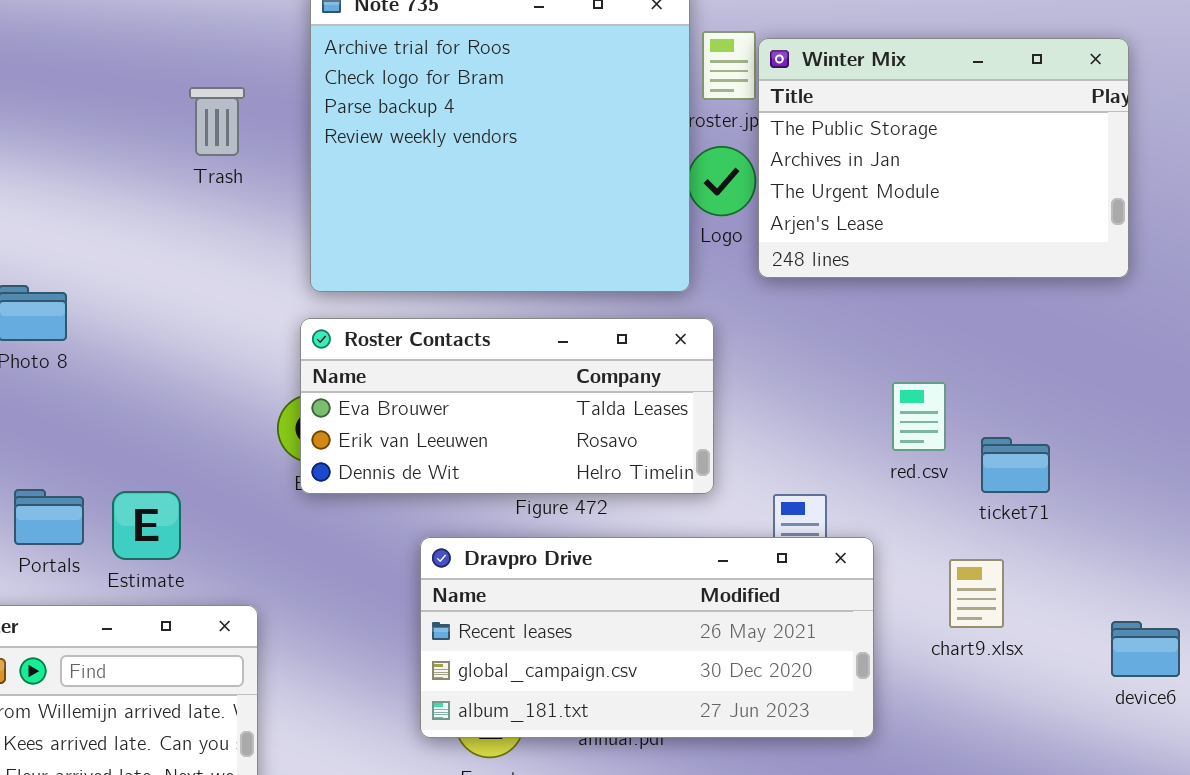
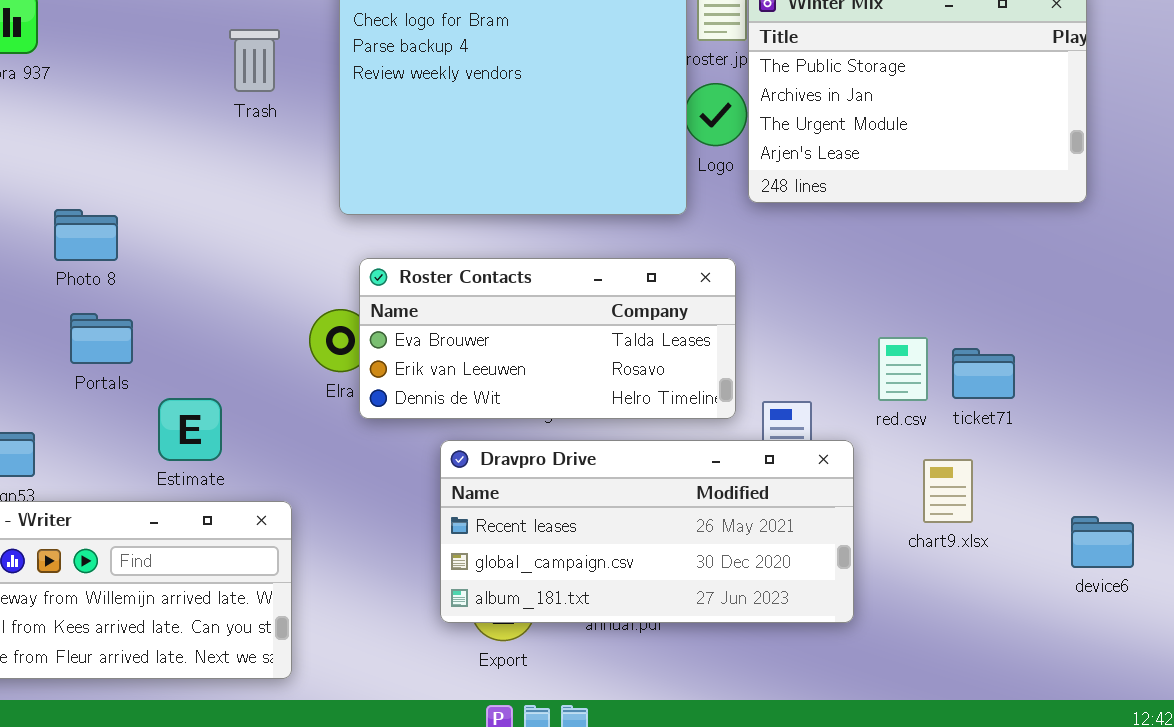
Roster Contacts: [300,318,714,494] -> [359,258,736,419], moved
red.csv: [892,382,946,451] -> [878,337,928,401], moved
Portals: [14,489,84,545] -> [70,313,133,364], moved

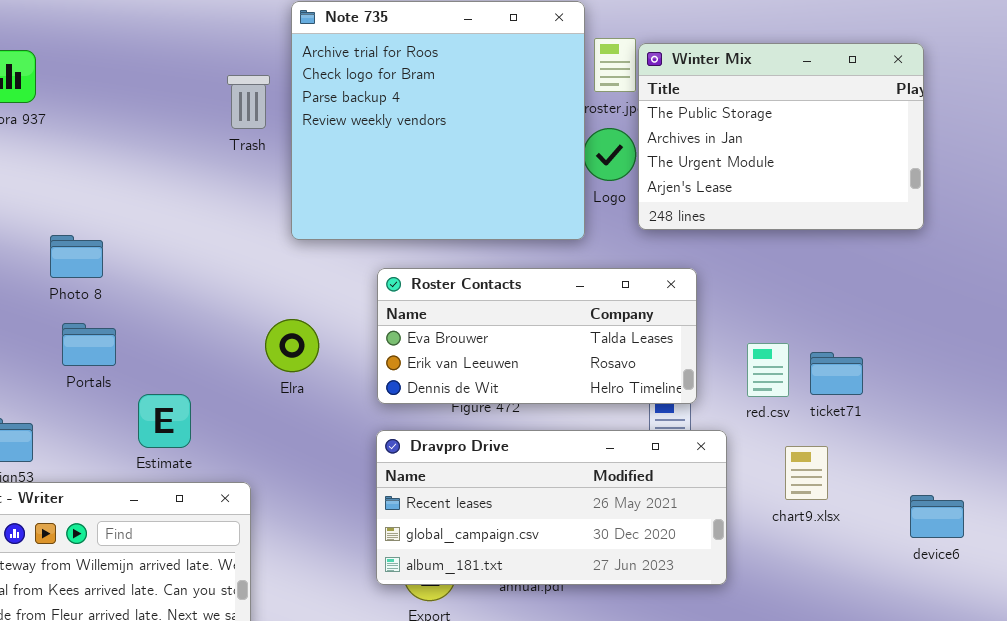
Trash: [229,29,280,92] -> [227,75,270,129], moved
Roster Contacts: [359,258,736,419] -> [377,268,697,404], moved

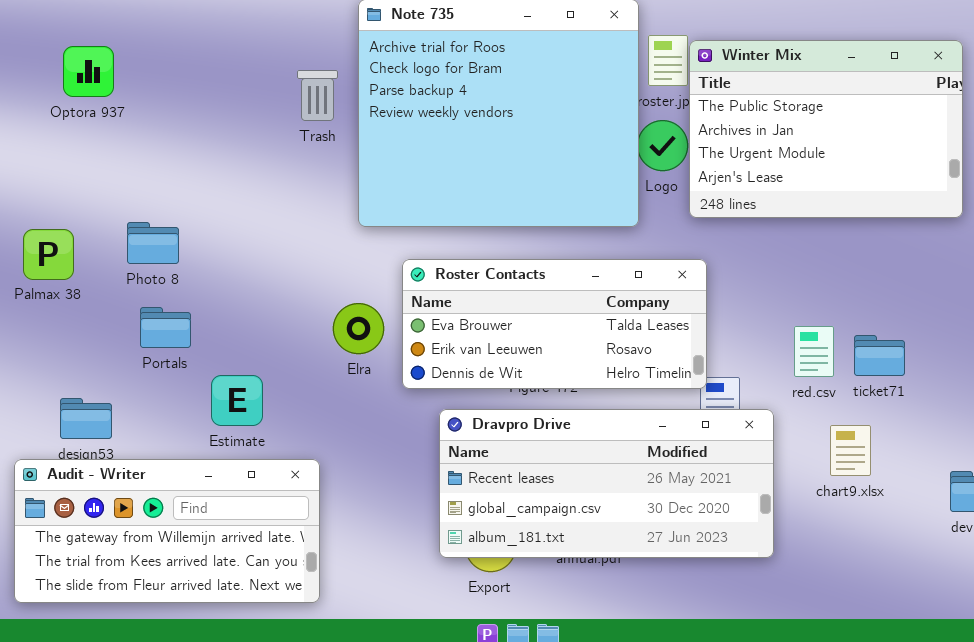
Roster Contacts: [377,268,697,404] -> [402,259,707,389], moved

